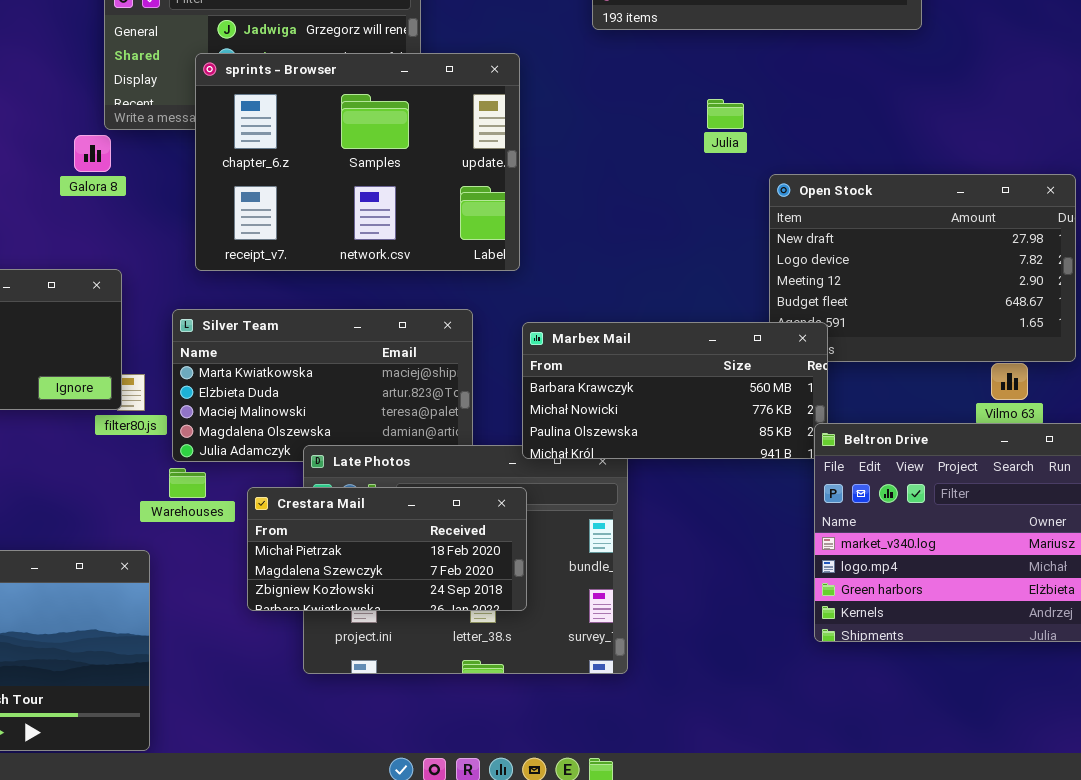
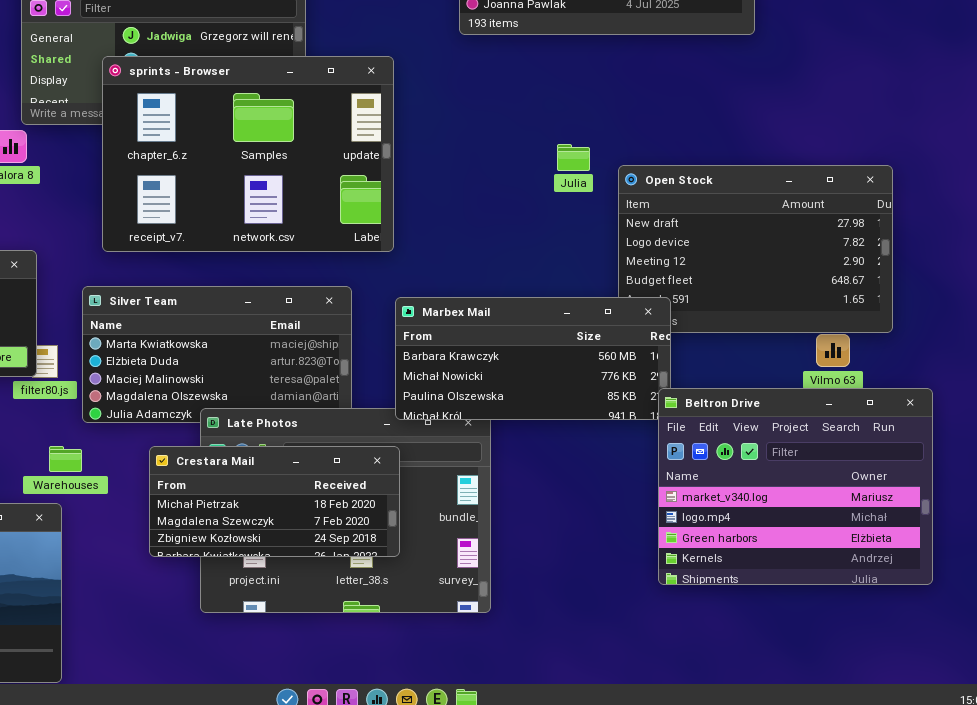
Julia: [707,99,744,129] -> [557,144,590,171], moved
Warehouses: [169,468,206,498] -> [49,446,82,472], moved

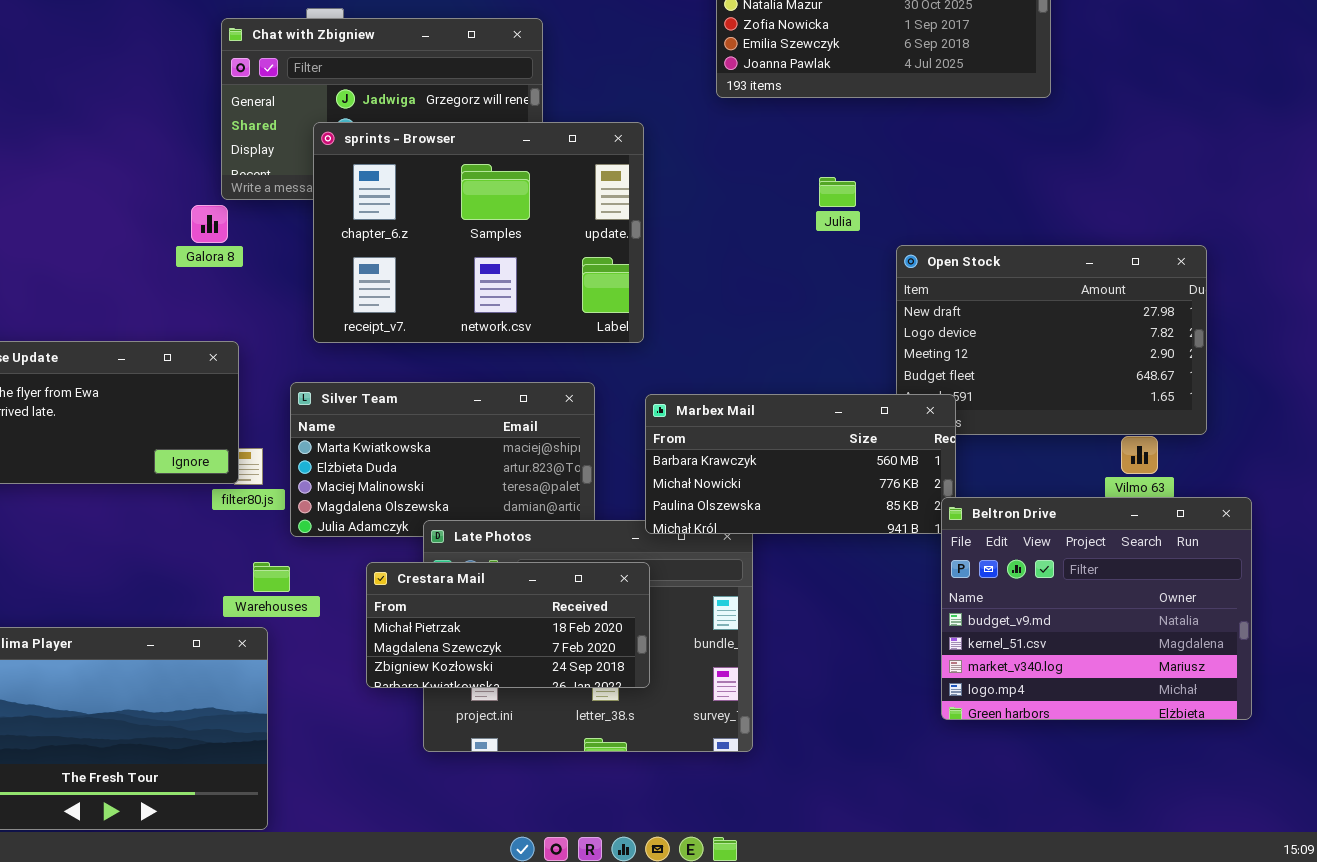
Julia: [557,144,590,171] -> [819,177,856,207], moved
Beltron Drive: [658,388,933,585] -> [941,497,1252,720], scrolled up 2 rows

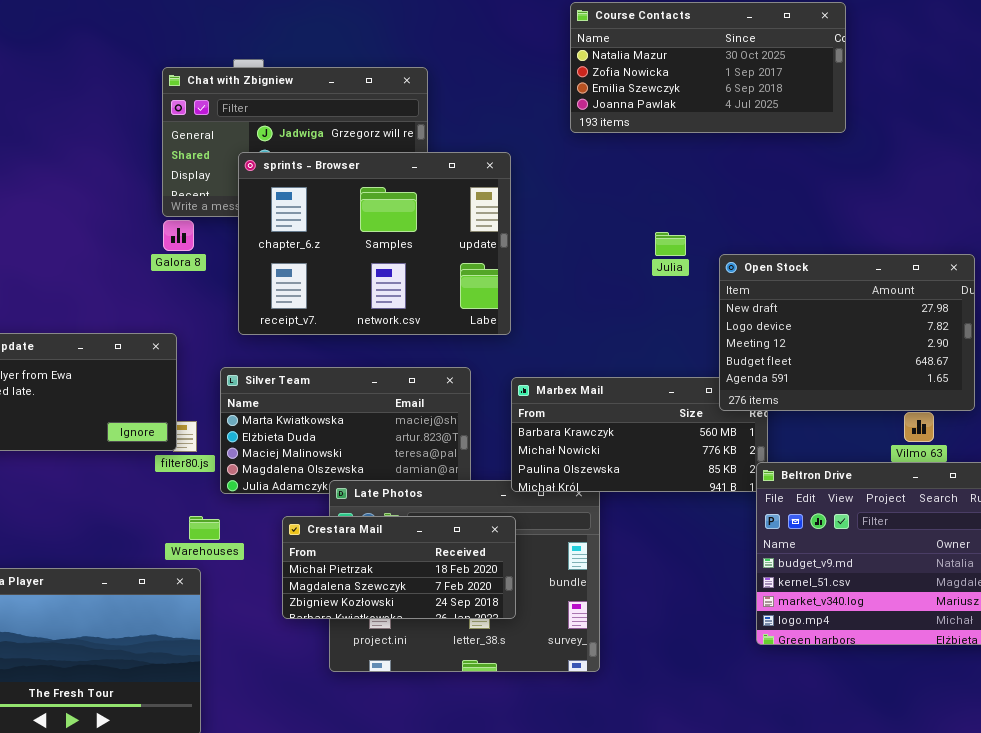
Julia: [819,177,856,207] -> [655,232,686,256], moved
Galora 8: [191,205,228,243] -> [163,220,194,251], moved
Open Stock: [896,245,1207,435] -> [719,254,975,411], raised

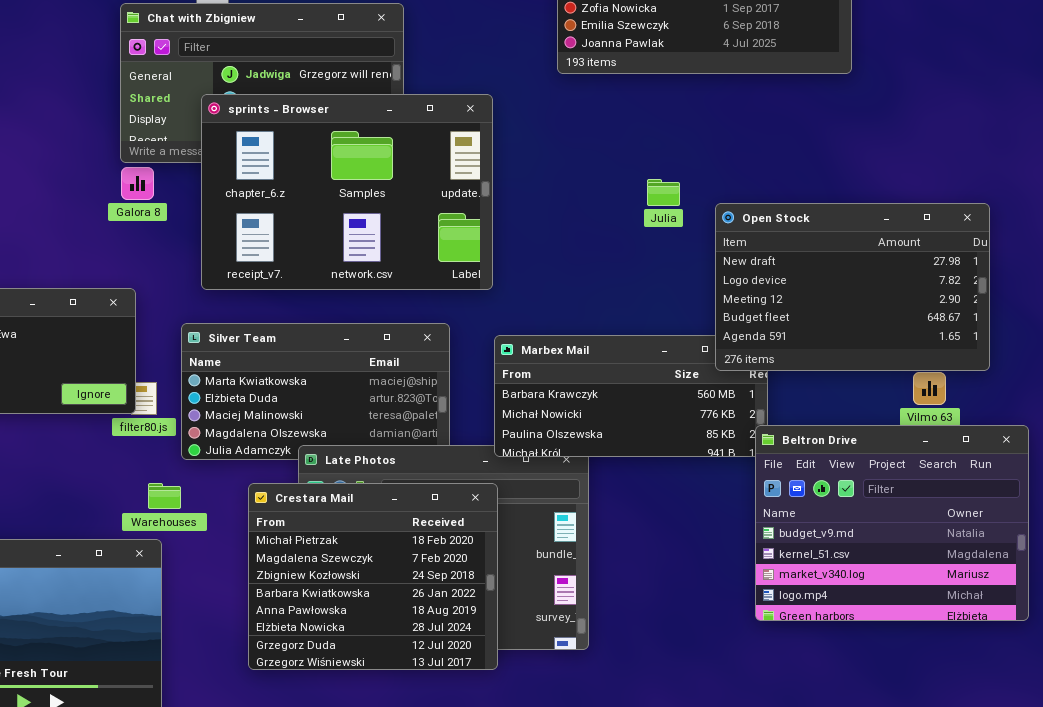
Crestara Mail: [282,516,516,619] -> [248,483,498,670], resized

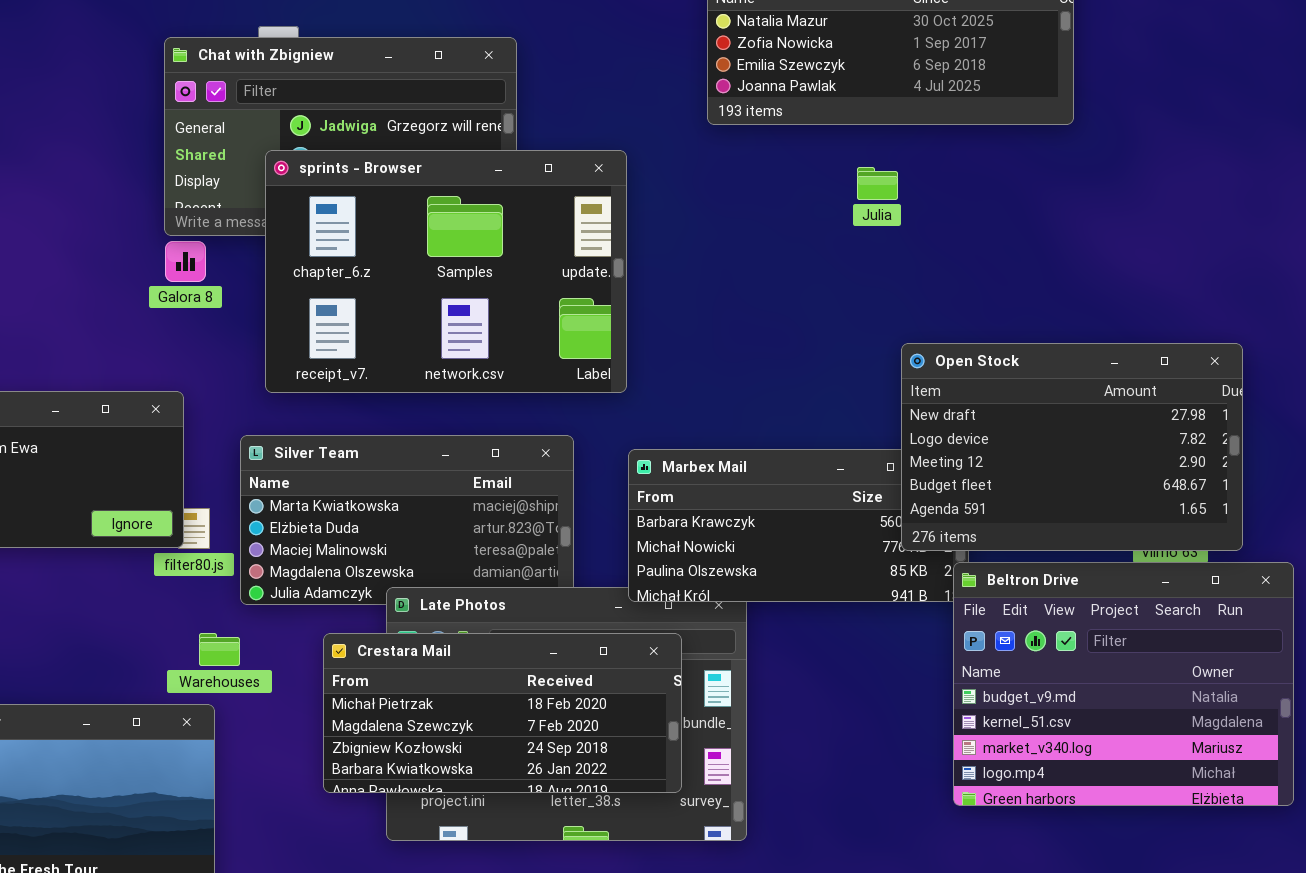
Julia: [647,179,680,206] -> [857,167,898,200], moved
Open Stock: [715,203,990,371] -> [901,343,1243,551], moved
Crestara Mail: [248,483,498,670] -> [323,633,682,793], resized

